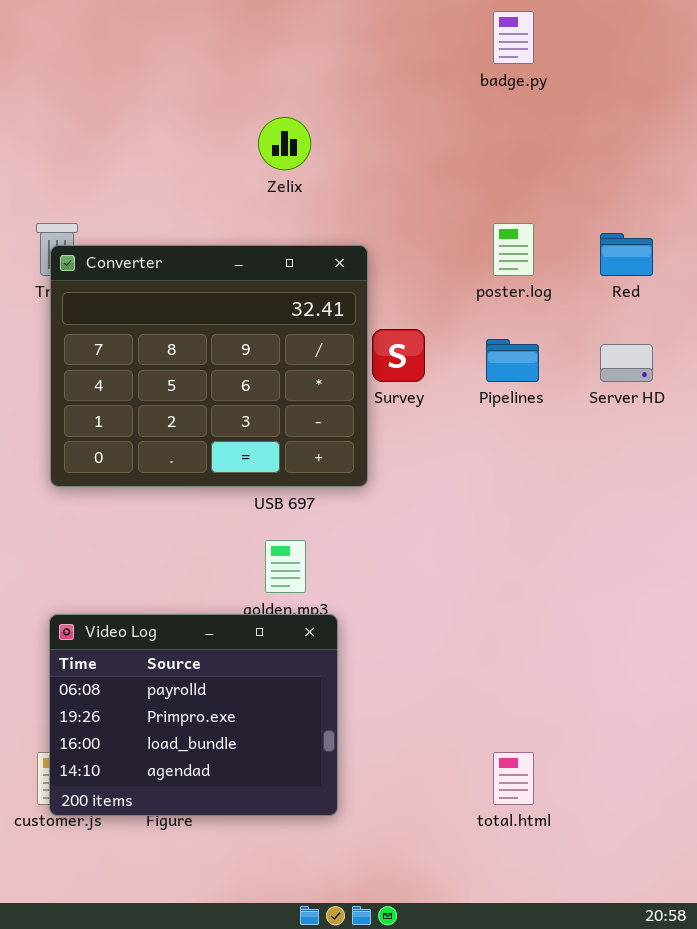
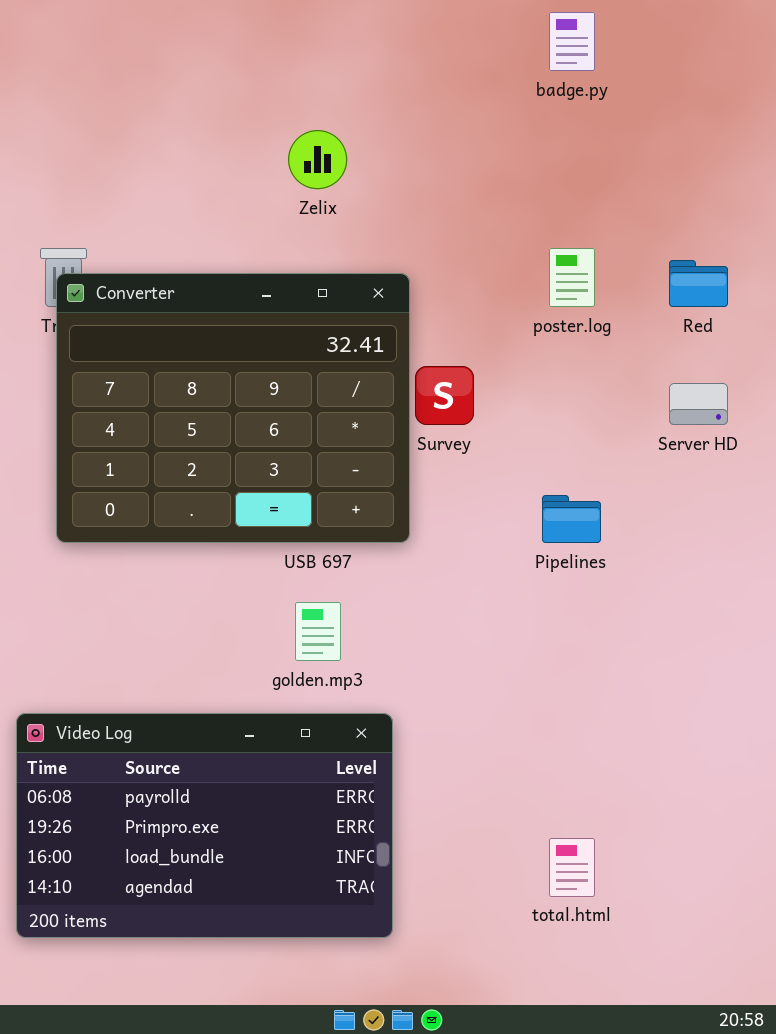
Pipelines: [486,339,539,382] -> [542,495,601,543], moved
Video Log: [49,614,338,816] -> [16,713,393,938], moved, resized

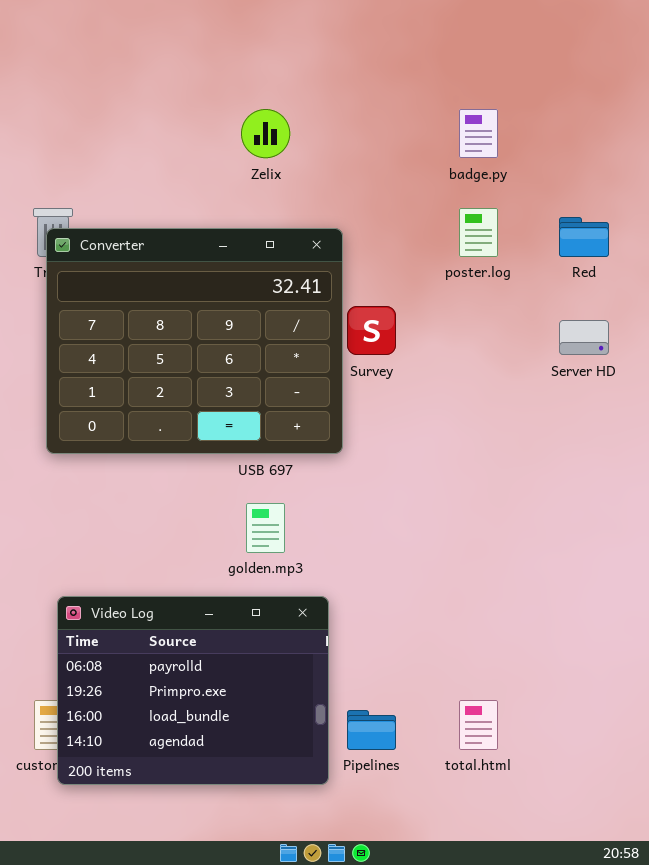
badge.py: [549,12,595,71] -> [459,109,498,158], moved
Pipelines: [542,495,601,543] -> [347,710,396,750], moved
Video Log: [16,713,393,938] -> [57,596,329,785], resized

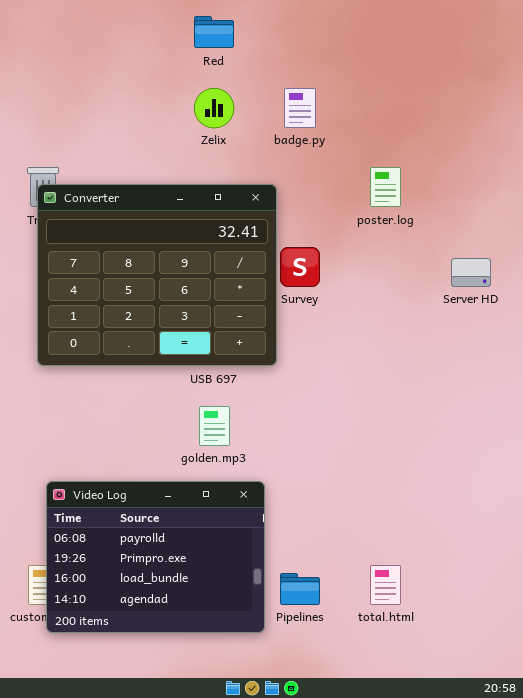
badge.py: [459,109,498,158] -> [284,88,316,128], moved
Red: [559,217,609,257] -> [194,16,234,48], moved

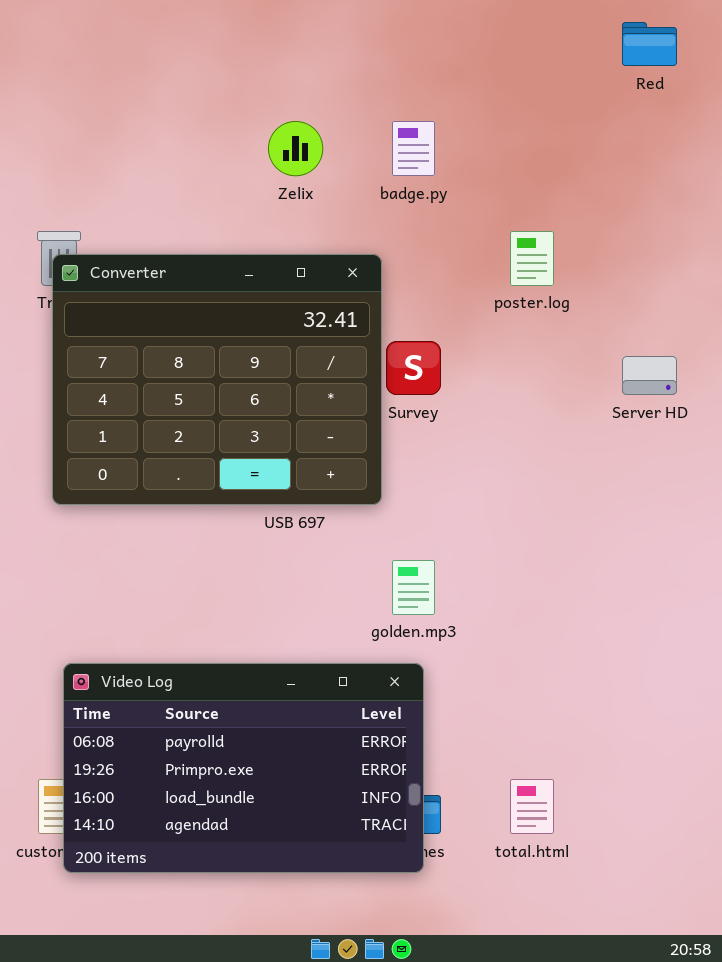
Red: [194,16,234,48] -> [622,22,677,66], moved
golden.mp3: [199,406,230,446] -> [392,560,435,615], moved
Video Log: [46,481,265,633] -> [63,663,424,873], resized

